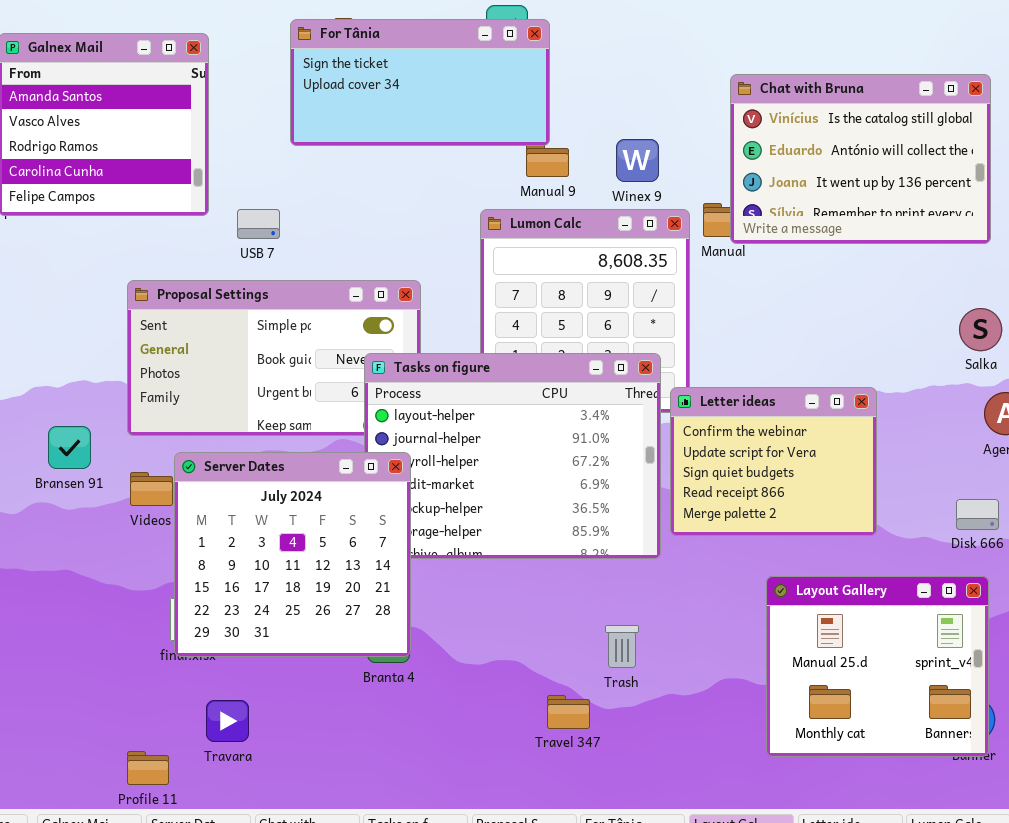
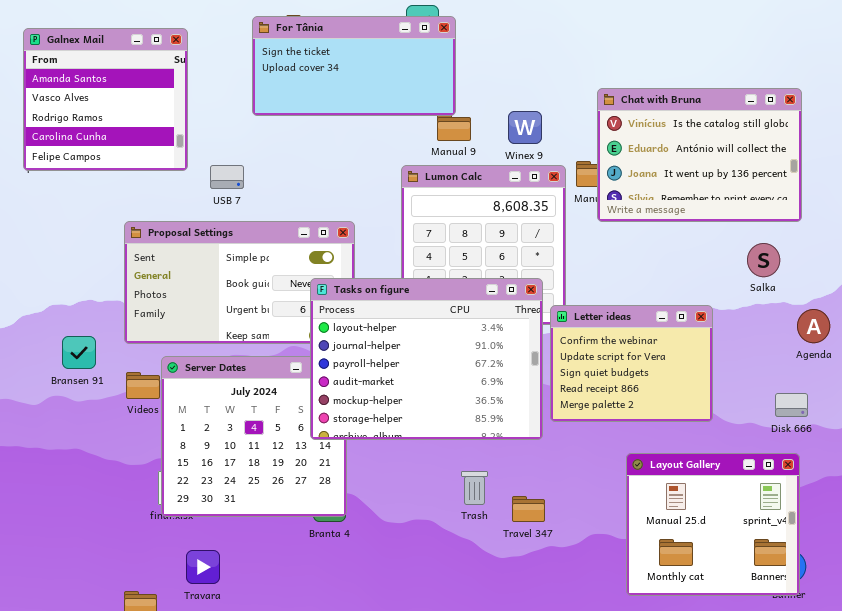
Chat with Bruna: [730,74,991,244] -> [597,88,802,222], moved
Salka: [959,308,1002,351] -> [747,243,780,277], moved
Tasks on figure: [364,353,661,559] -> [310,278,543,440], raised
Trash: [605,625,639,668] -> [461,471,488,505], moved
Travel 347: [547,695,590,729] -> [512,496,545,522], moved

